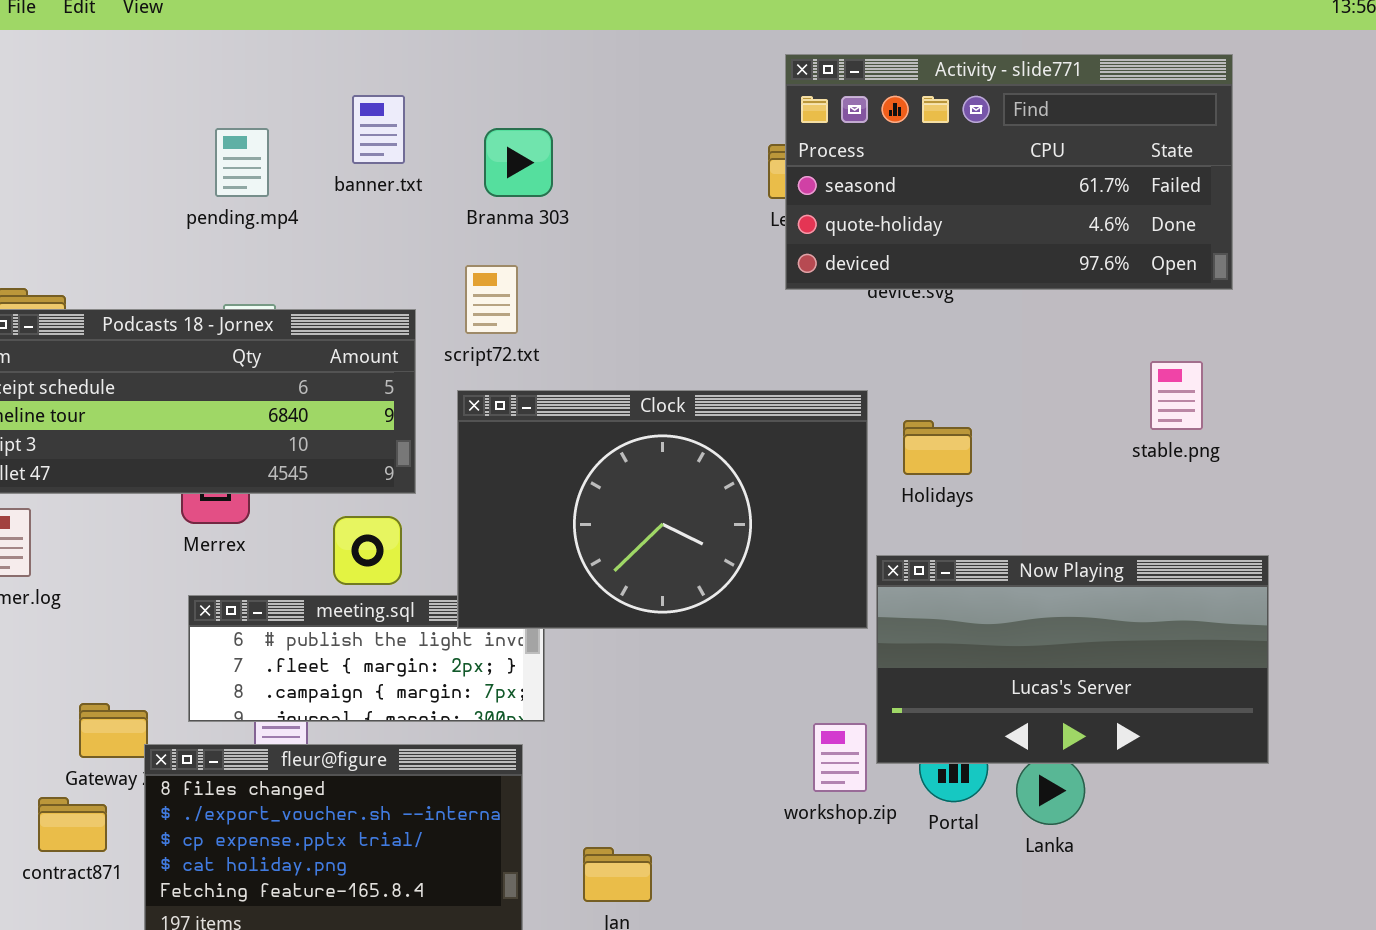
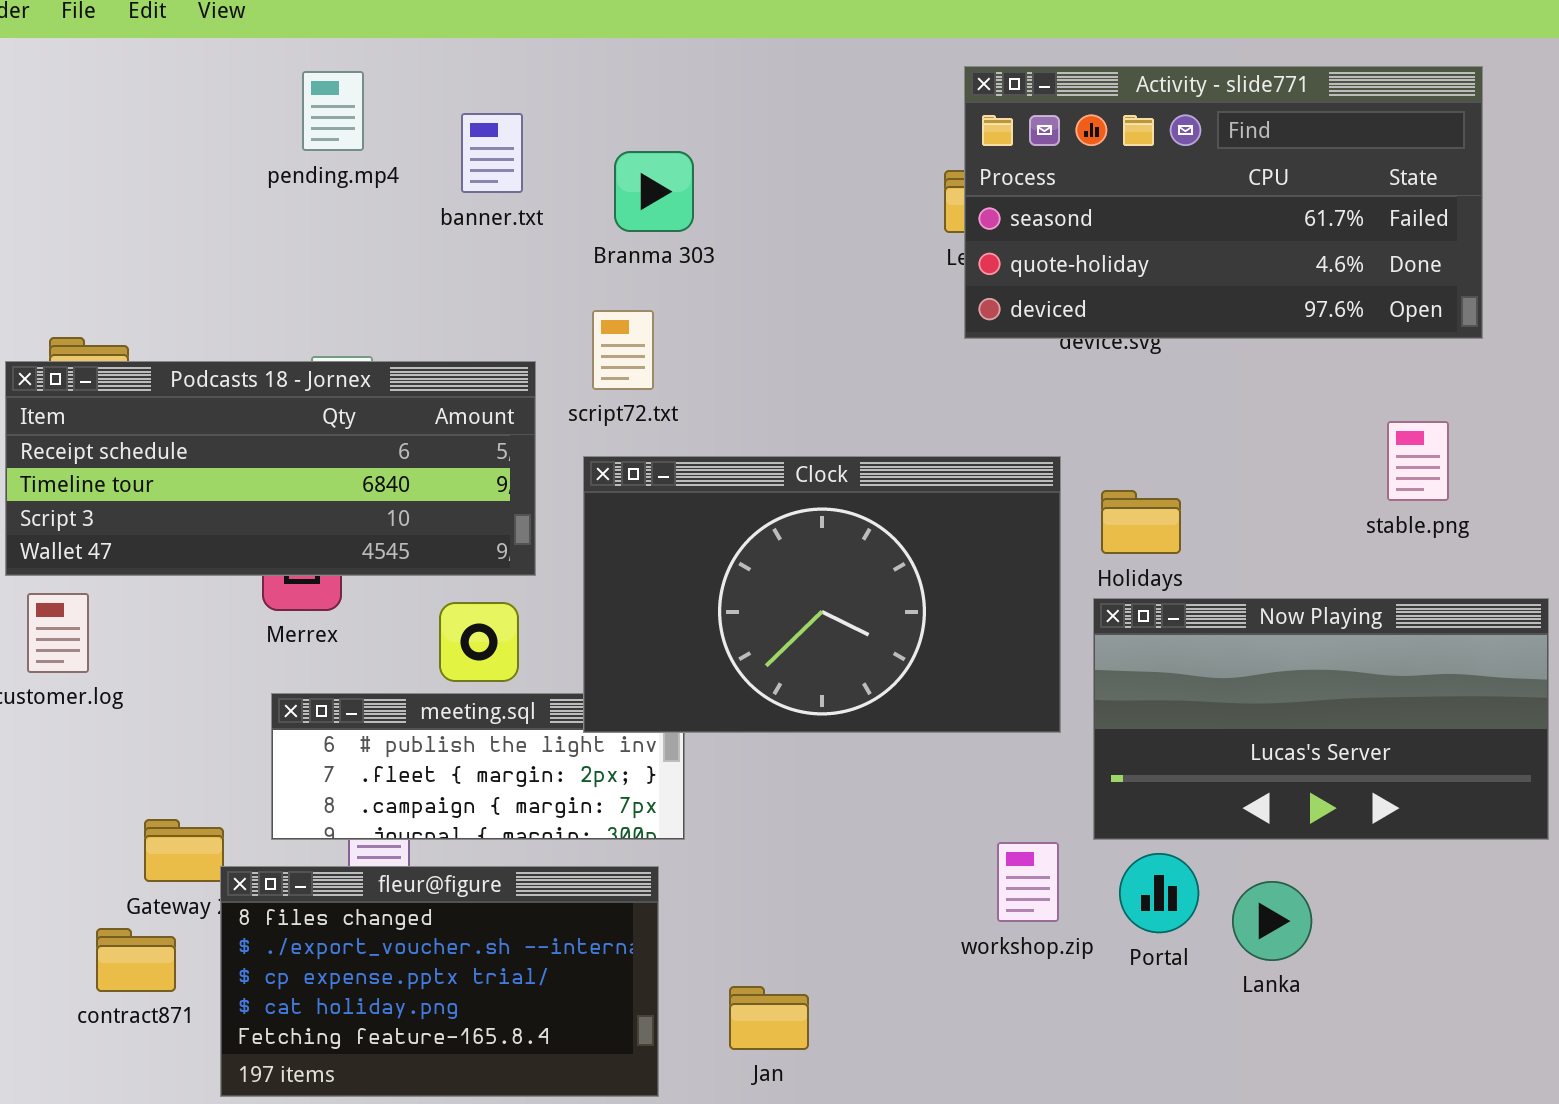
pending.mp4: [215,128,269,197] -> [302,71,364,151], moved
Now Playing: [876,555,1269,764] -> [1093,598,1549,840], moved

